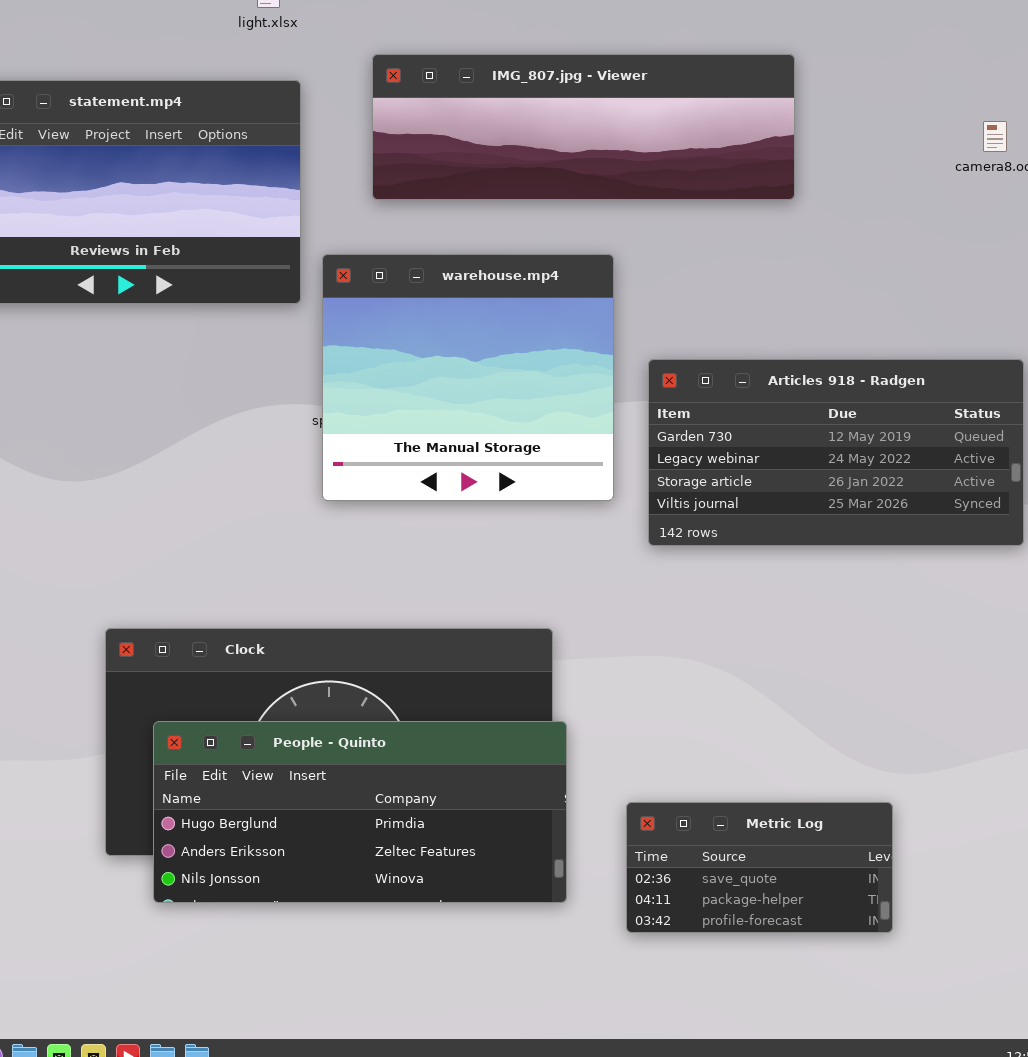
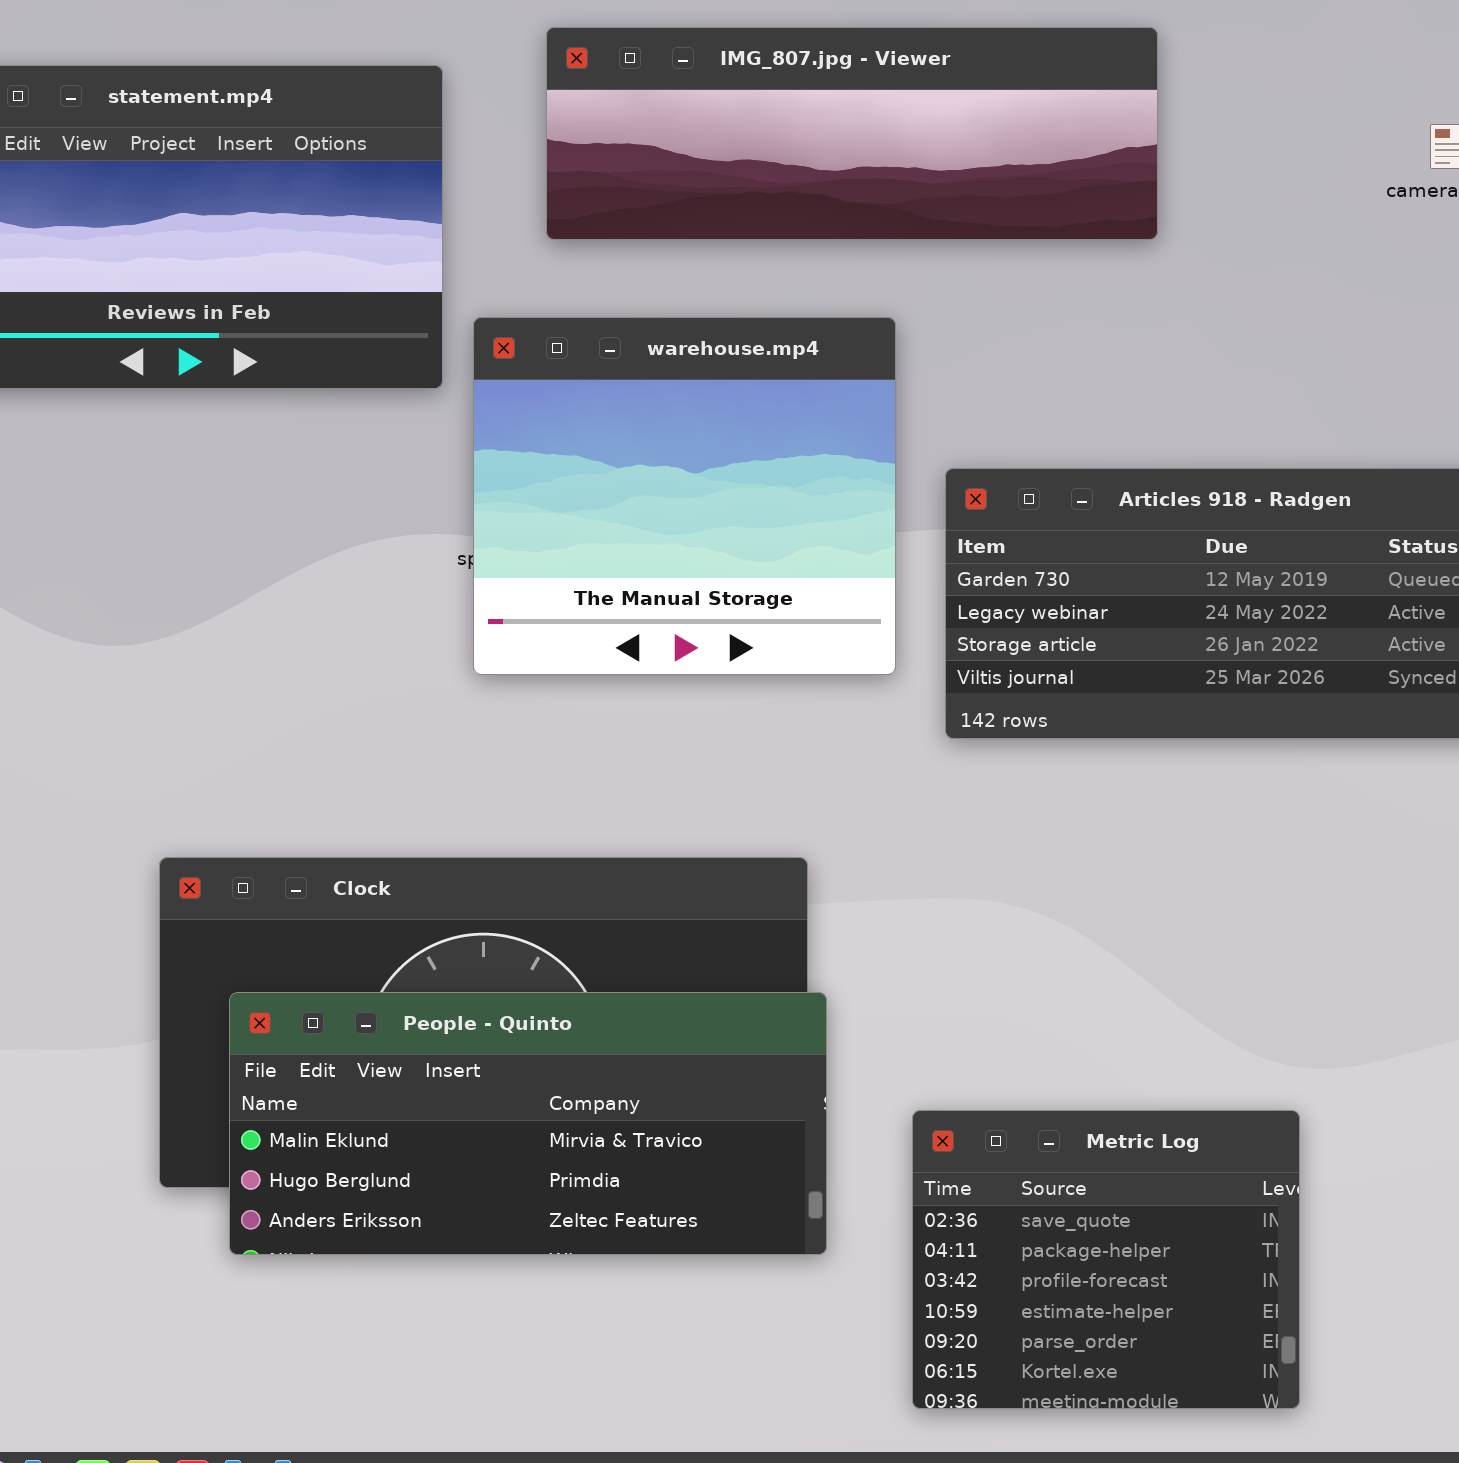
People - Quinto: [153,721,567,903] -> [229,992,827,1255], scrolled up 1 row
Metric Log: [626,802,893,933] -> [912,1110,1300,1409], resized

